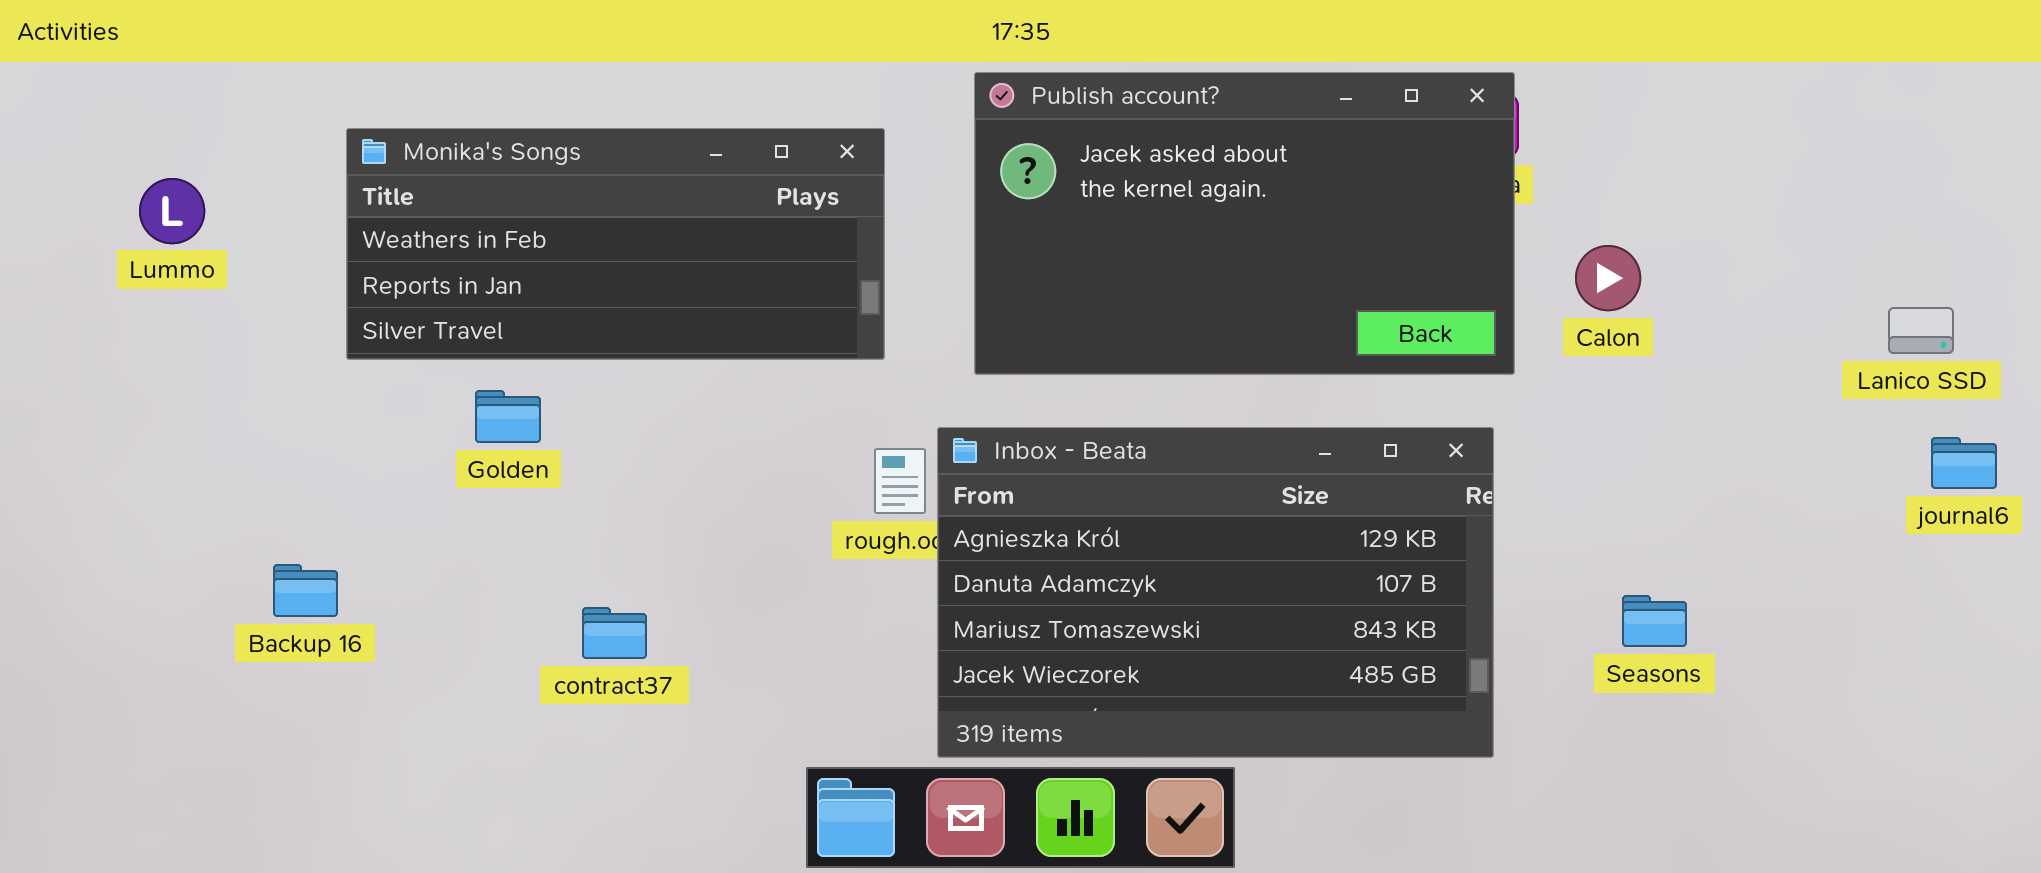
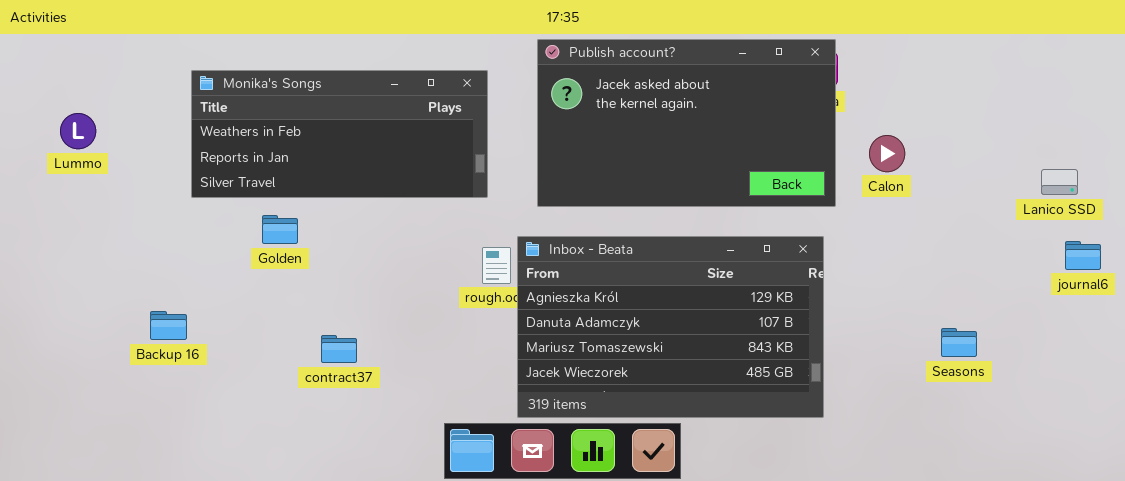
Lummo: [139,178,205,244] -> [60,113,96,149], moved
Seasons: [1622,595,1687,647] -> [941,328,977,357], moved

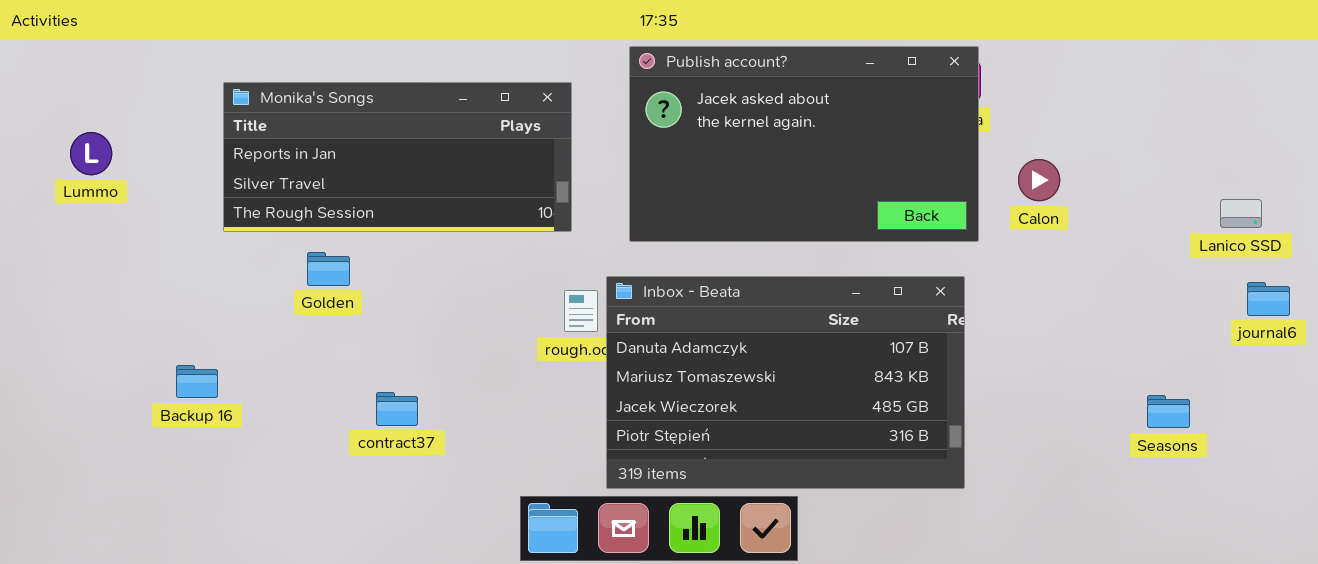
Monika's Songs: [191,70,488,198] -> [223,82,572,232], scrolled down 1 row
Inbox - Beata: [517,236,824,418] -> [606,276,965,489], scrolled down 1 row
Seasons: [941,328,977,357] -> [1147,395,1190,428], moved

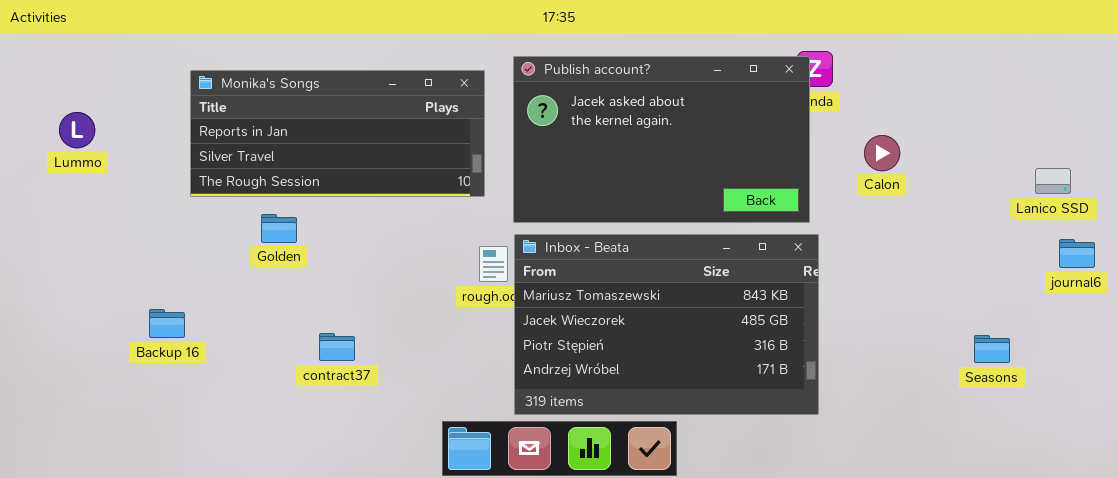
Publish account?: [629,46,979,242] -> [513,56,810,223], moved
Inbox - Beata: [606,276,965,489] -> [514,234,819,415], scrolled down 1 row

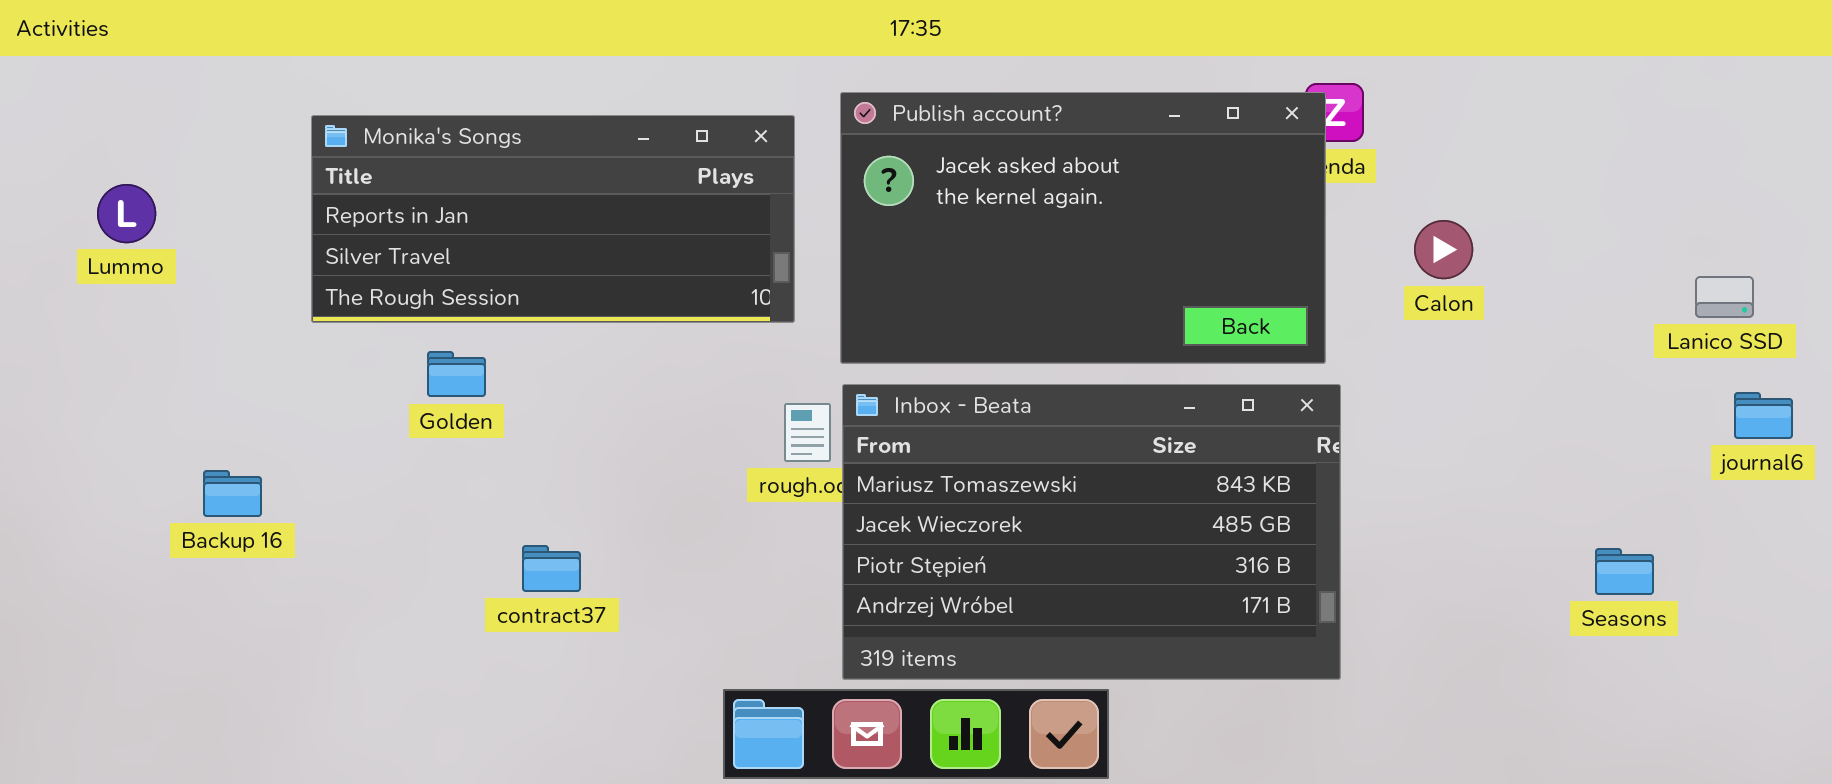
Backup 16: [149,309,185,338] -> [203,470,262,517], moved

